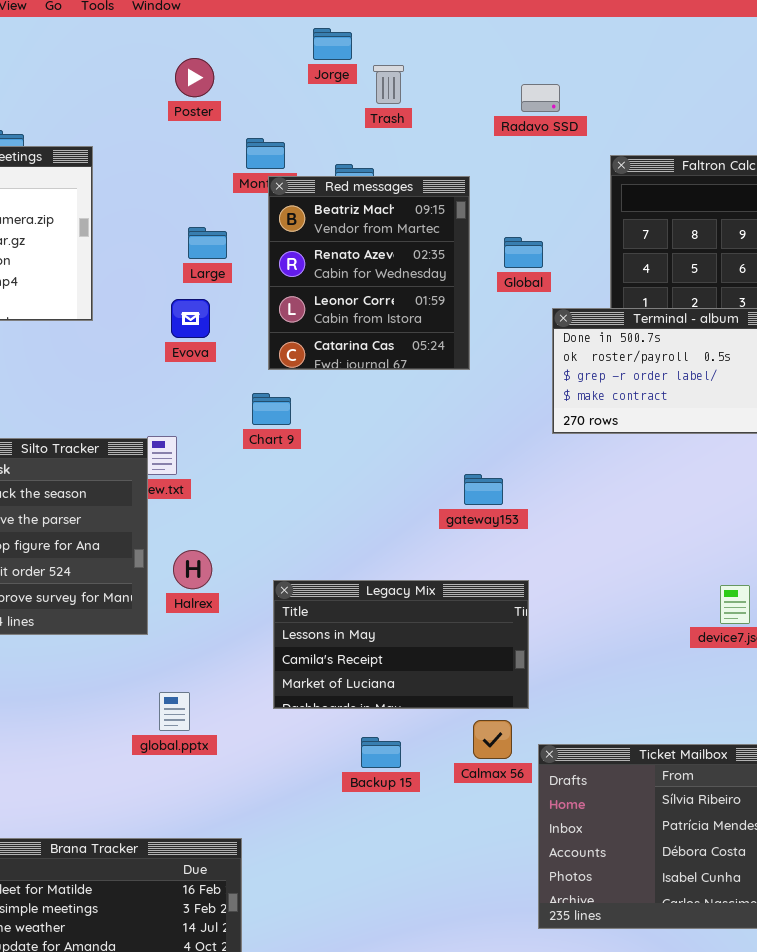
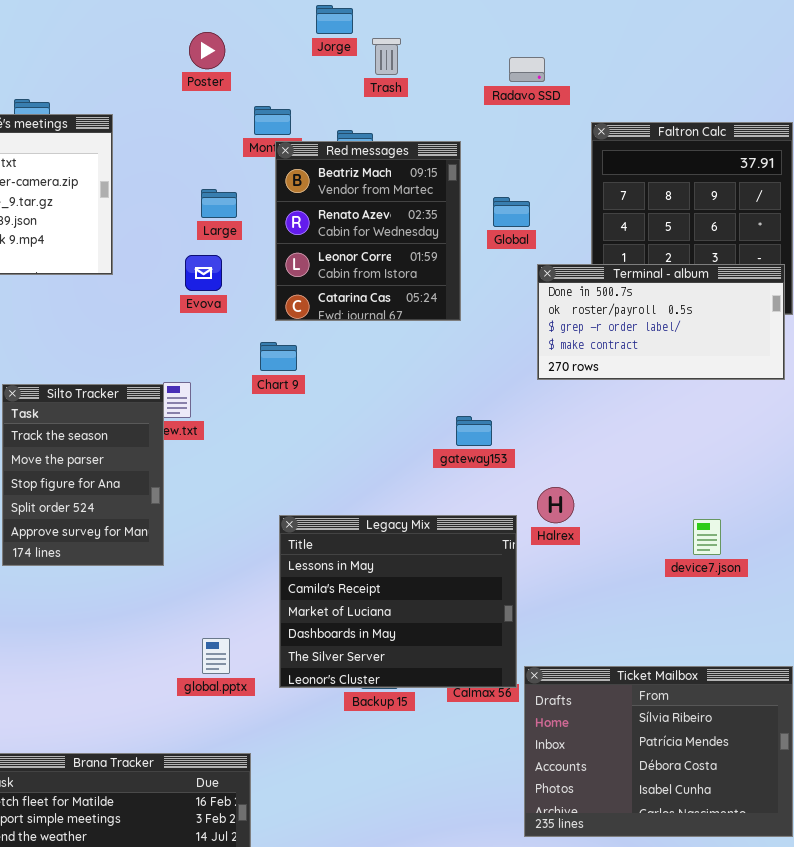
Halrex: [173,550,212,589] -> [537,487,574,523], moved
Legacy Mix: [273,580,529,709] -> [279,515,517,688], resized
global.pptx: [159,692,190,731] -> [202,638,230,674], moved

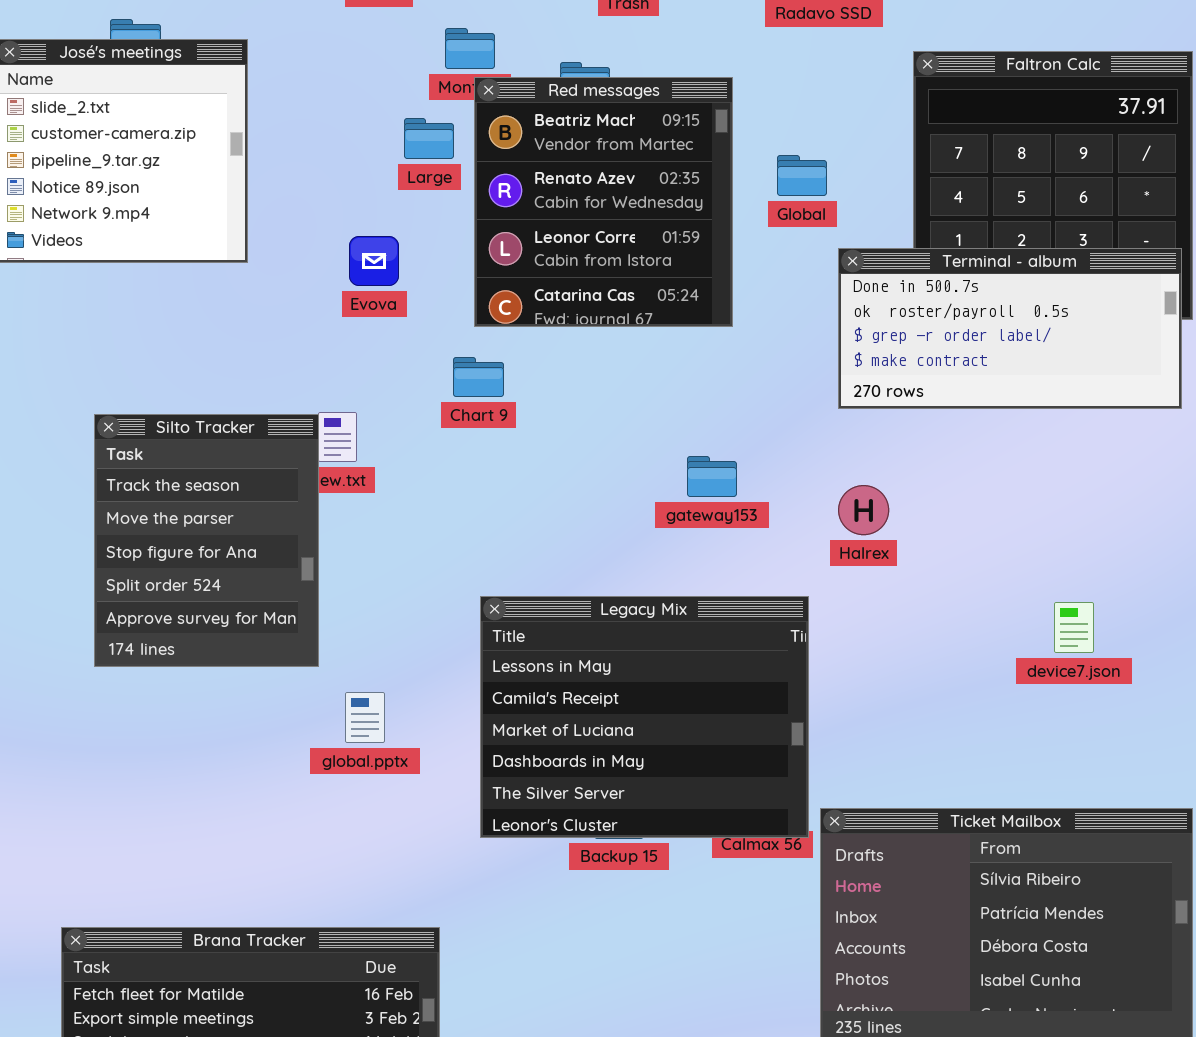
Large: [201,189,237,218] -> [404,118,454,159], moved
gateway153: [456,416,492,446] -> [687,456,737,497], moved
Halrex: [537,487,574,523] -> [838,485,889,535], moved
global.pptx: [202,638,230,674] -> [345,692,385,743], moved

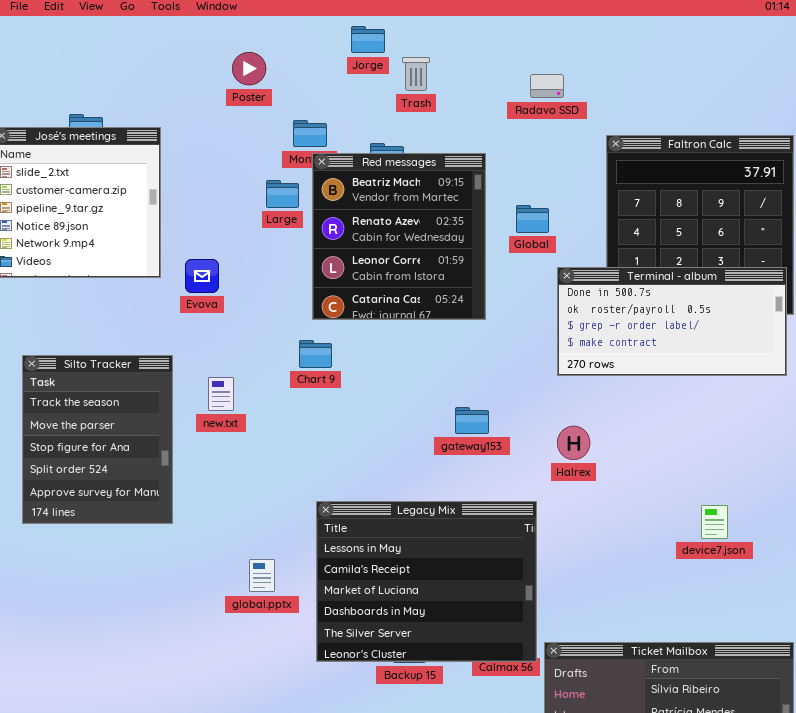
Evova: [349,236,399,286] -> [185,259,219,293], moved
Silto Tracker: [94,414,319,667] -> [22,355,173,524], moved
global.pptx: [345,692,385,743] -> [249,559,275,592], moved

